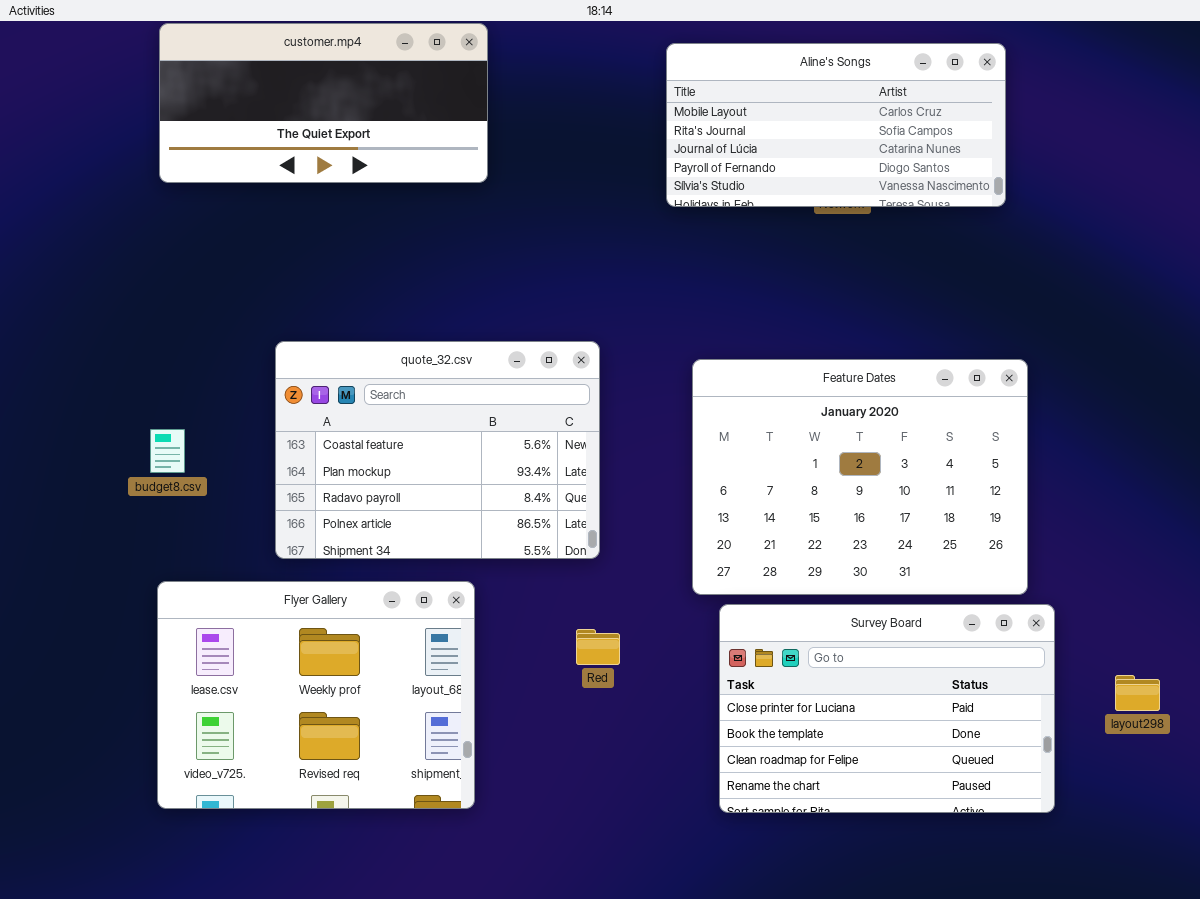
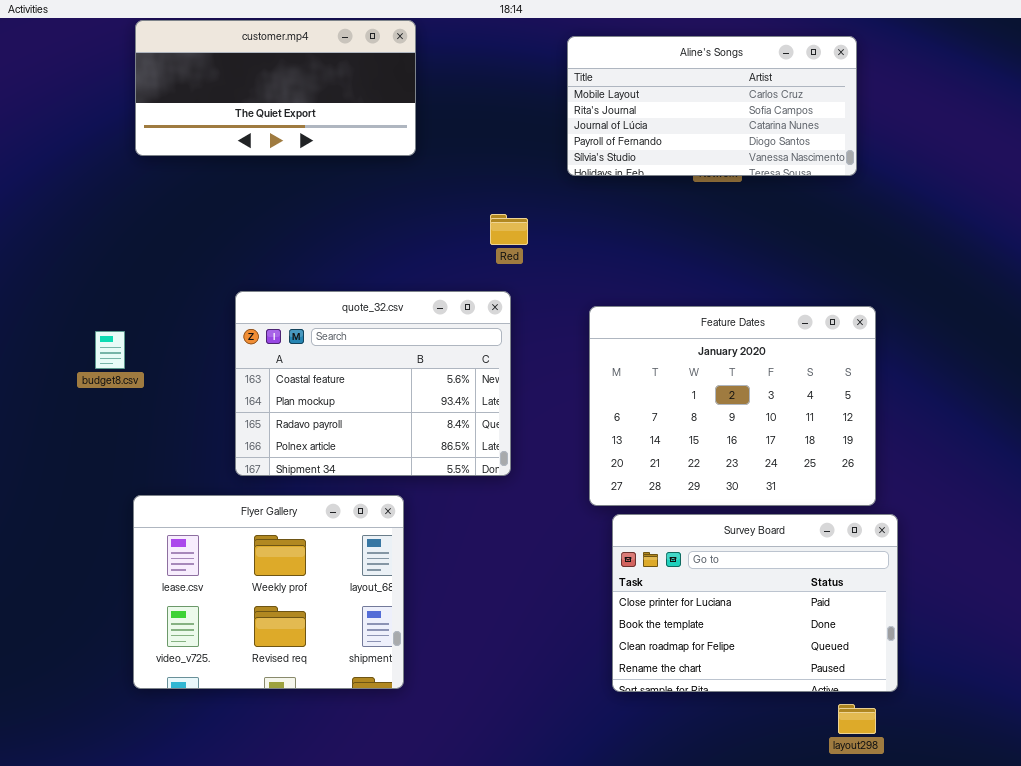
budget8.csv: [150,429,185,473] -> [95,331,125,369], moved
Red: [576,629,620,665] -> [490,214,528,245], moved
layout298: [1115,675,1160,711] -> [838,704,876,734], moved

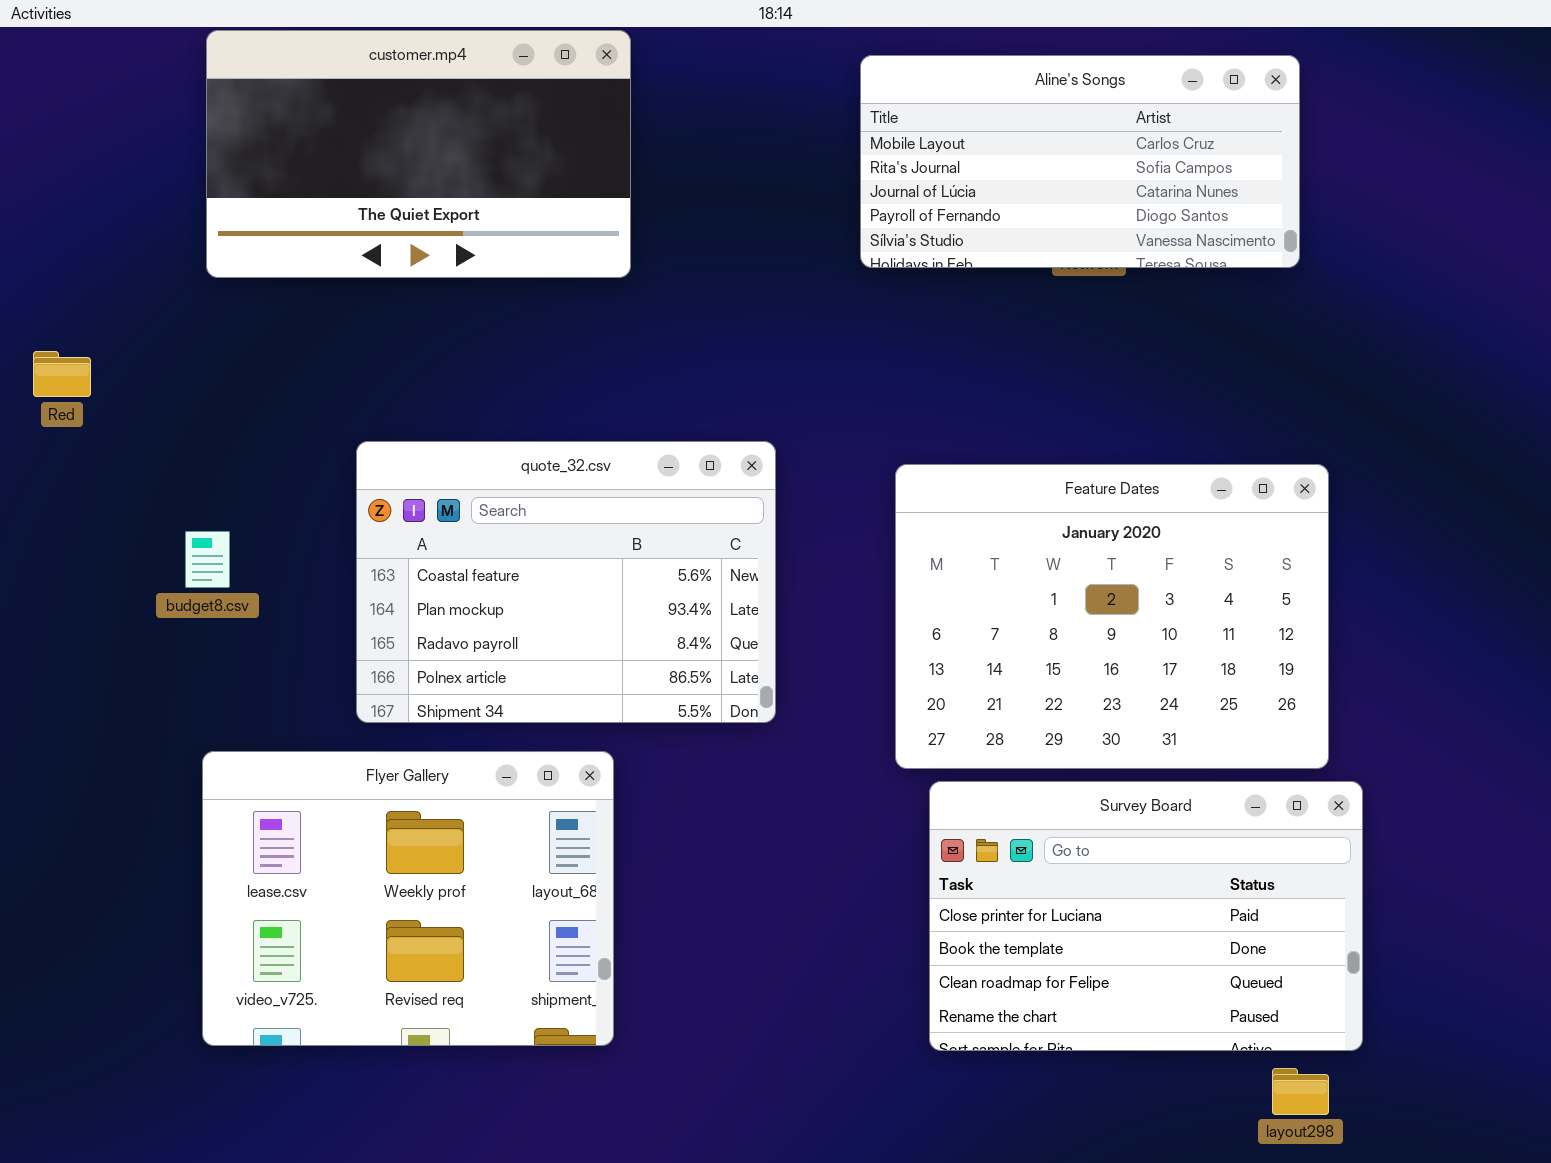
customer.mp4: [135,20,416,156] -> [206,30,631,278], resized
Red: [490,214,528,245] -> [33,351,91,397], moved
budget8.csv: [95,331,125,369] -> [185,531,230,588], moved

